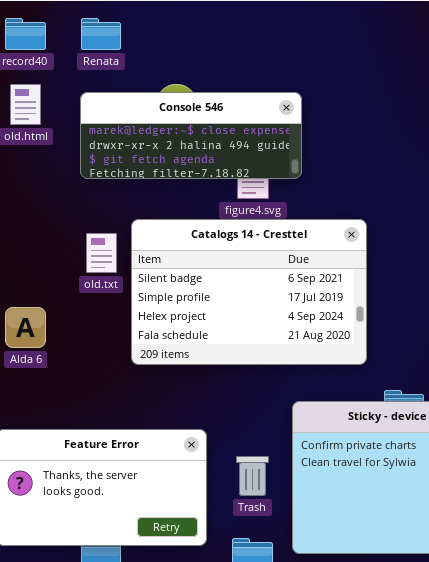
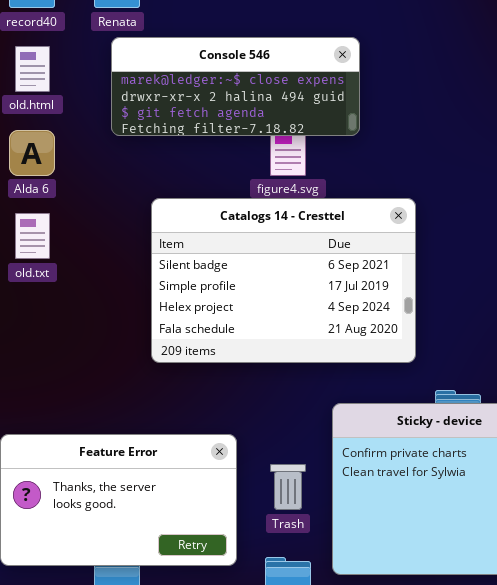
Console 546: [80,92,302,179] -> [111,37,360,136], moved
old.txt: [86,233,117,273] -> [15,213,50,259], moved
Alda 6: [5,307,46,348] -> [9,130,55,176], moved

